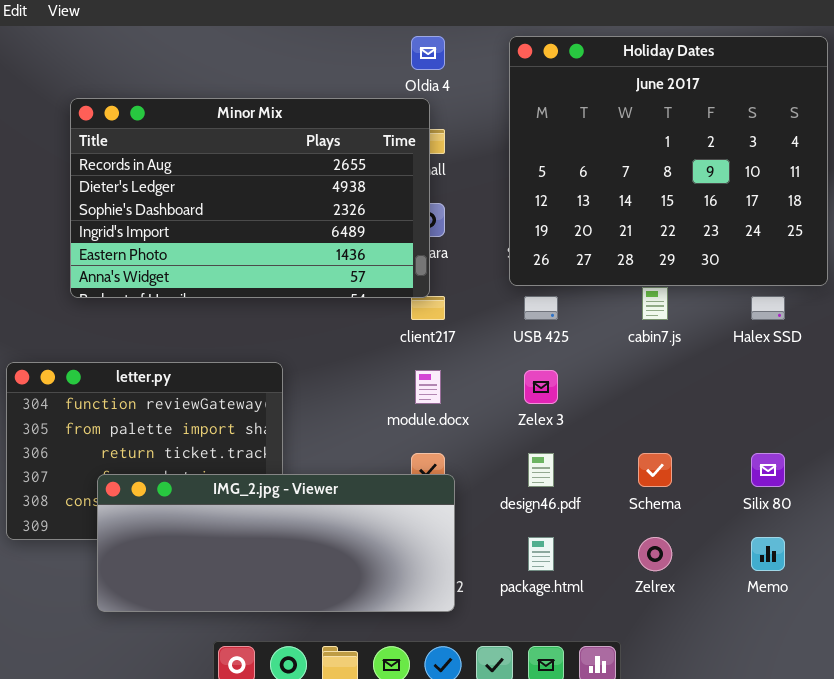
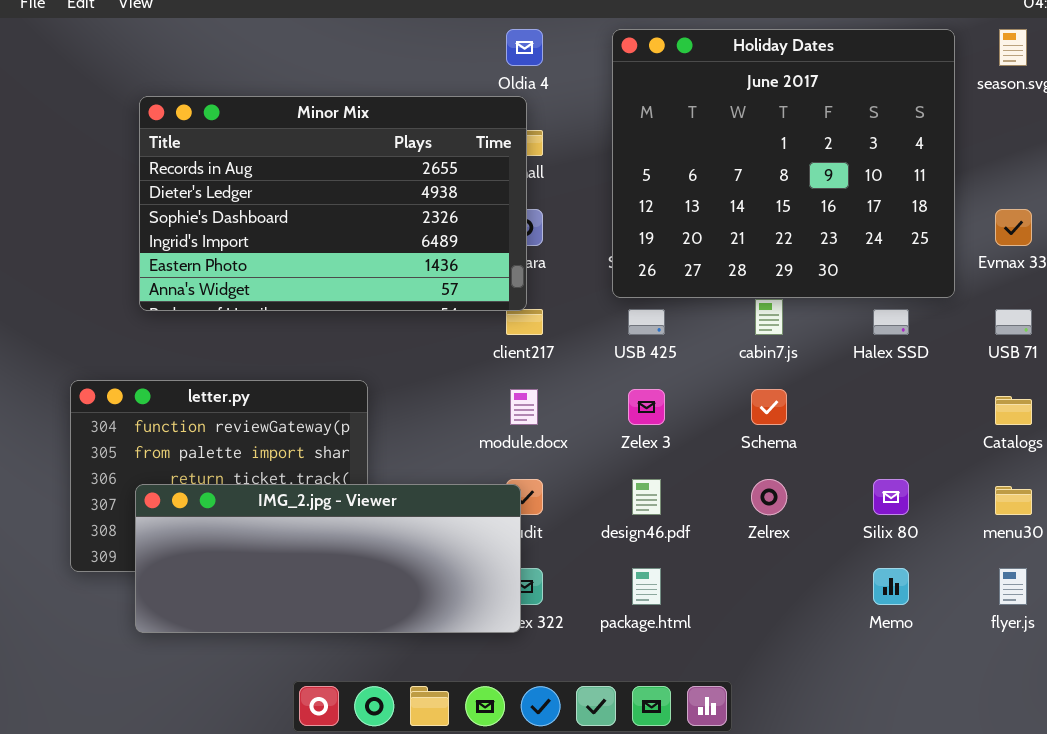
Schema: [638,453,672,487] -> [751,389,787,425], moved
IMG_2.jpg - Viewer: [97,474,455,612] -> [135,484,521,633], moved
Zelrex: [638,537,672,571] -> [751,479,787,515], moved

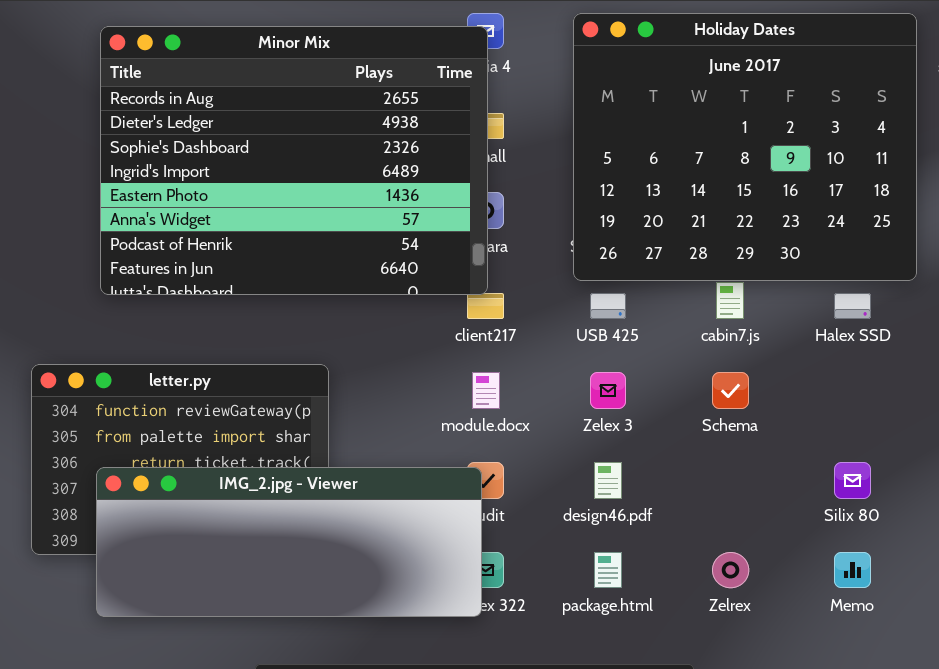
Minor Mix: [139,96,527,311] -> [100,26,488,295], resized
Zelrex: [751,479,787,515] -> [712,552,749,588], moved

